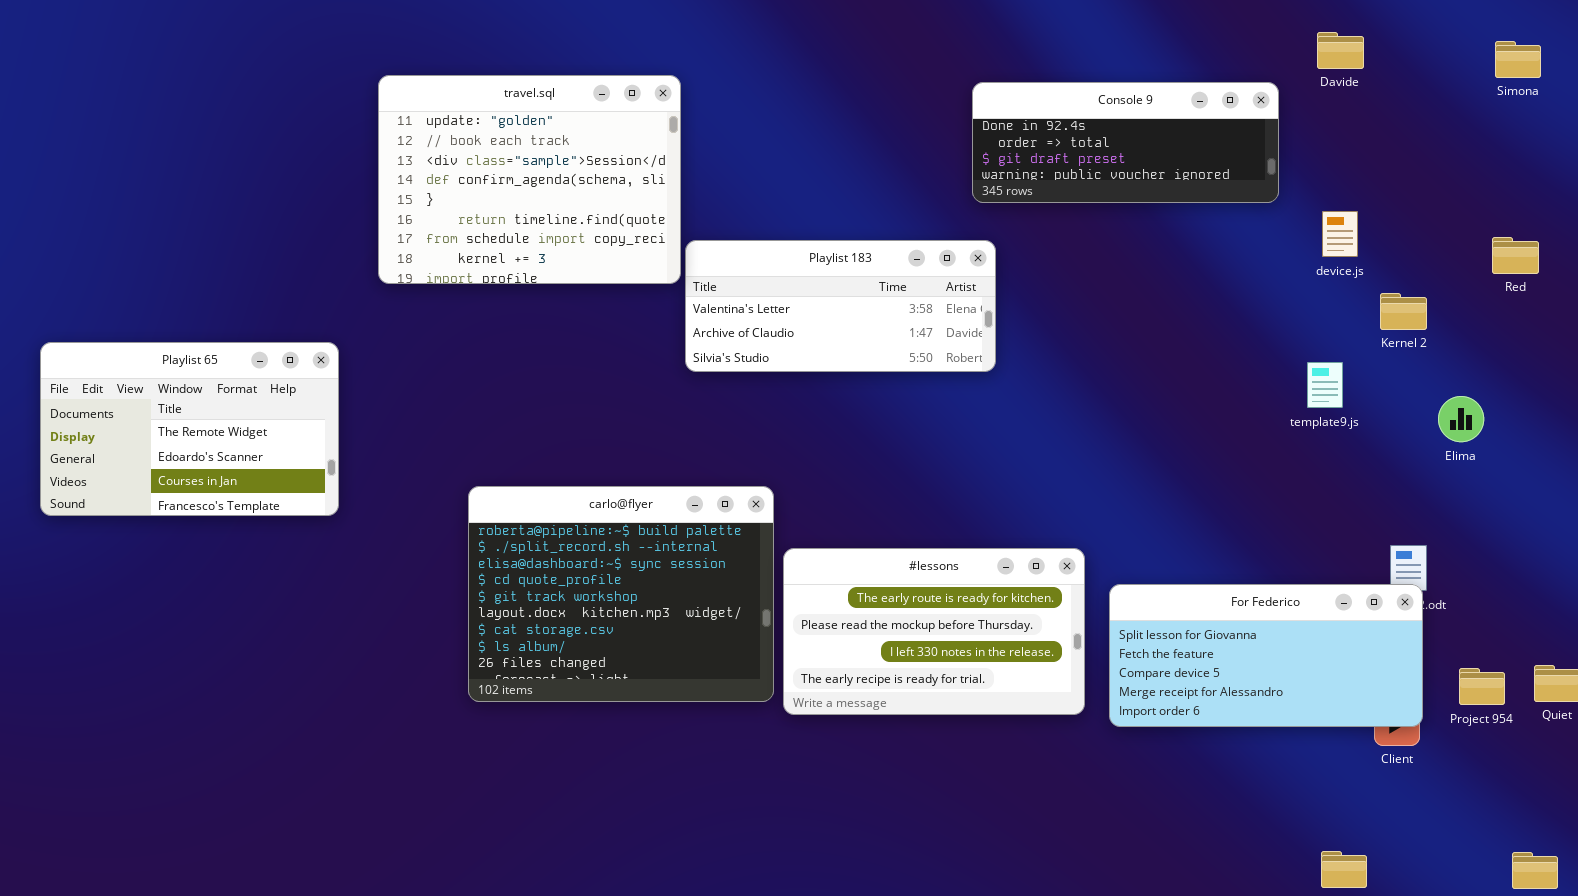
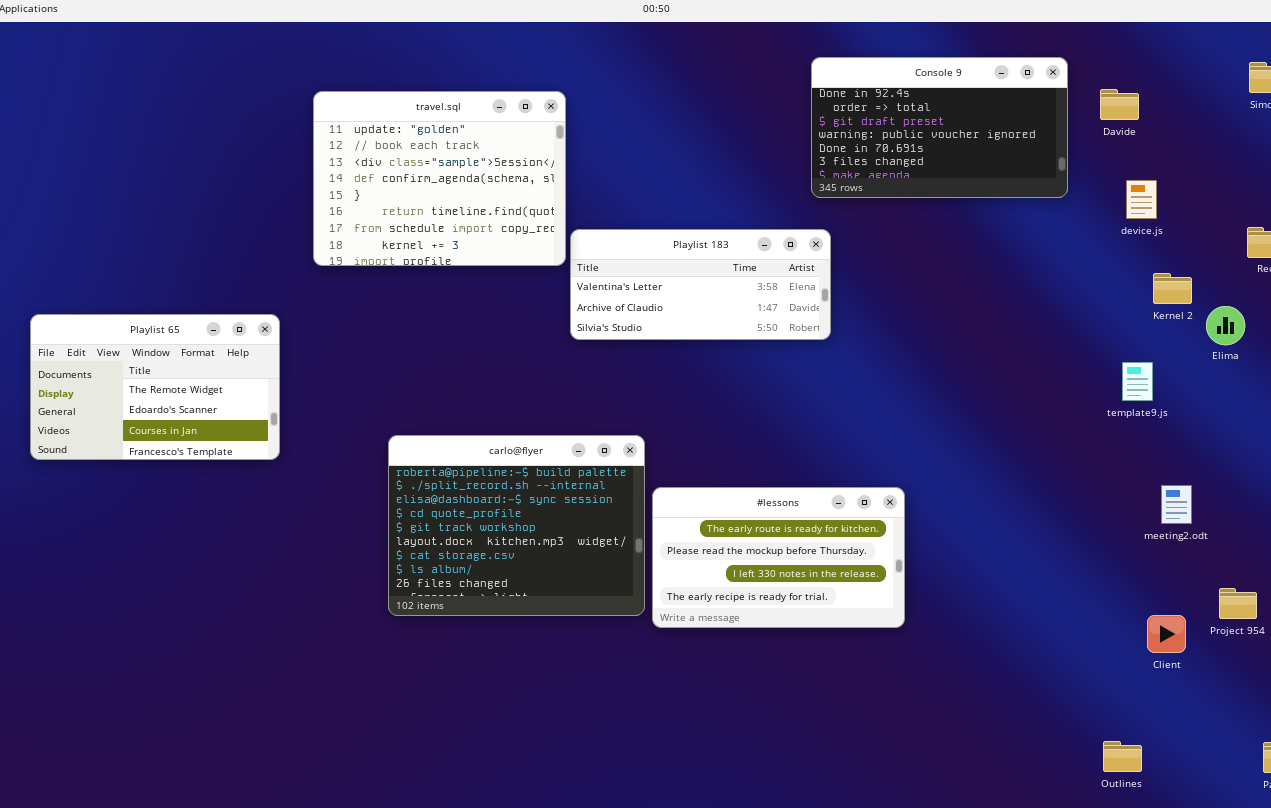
Davide: [1317,32,1364,69] -> [1100,89,1139,120], moved
Console 9: [972,82,1279,203] -> [811,57,1068,198], resized
device.js: [1322,211,1358,257] -> [1126,180,1157,219], moved
template9.js: [1307,362,1343,408] -> [1122,362,1153,401], moved
Elima: [1438,396,1484,442] -> [1206,306,1245,345], moved
For Federico: [1109,584,1423,727] -> none, closed

